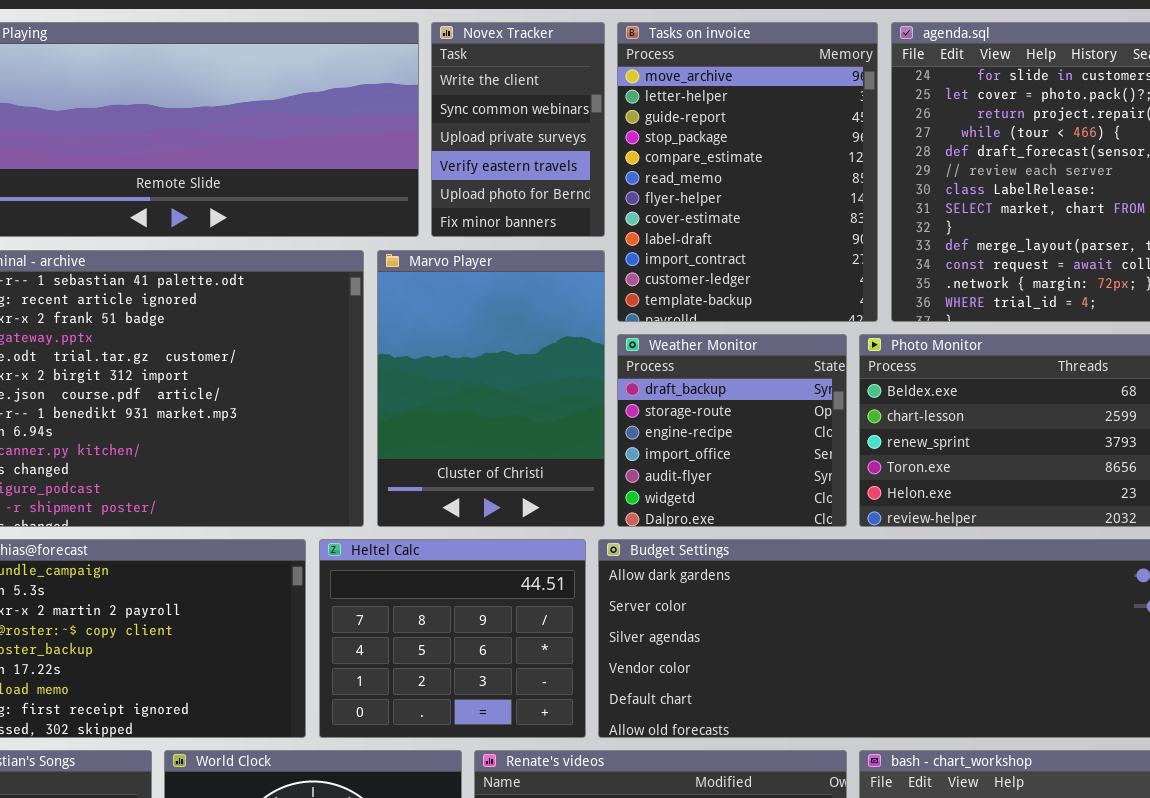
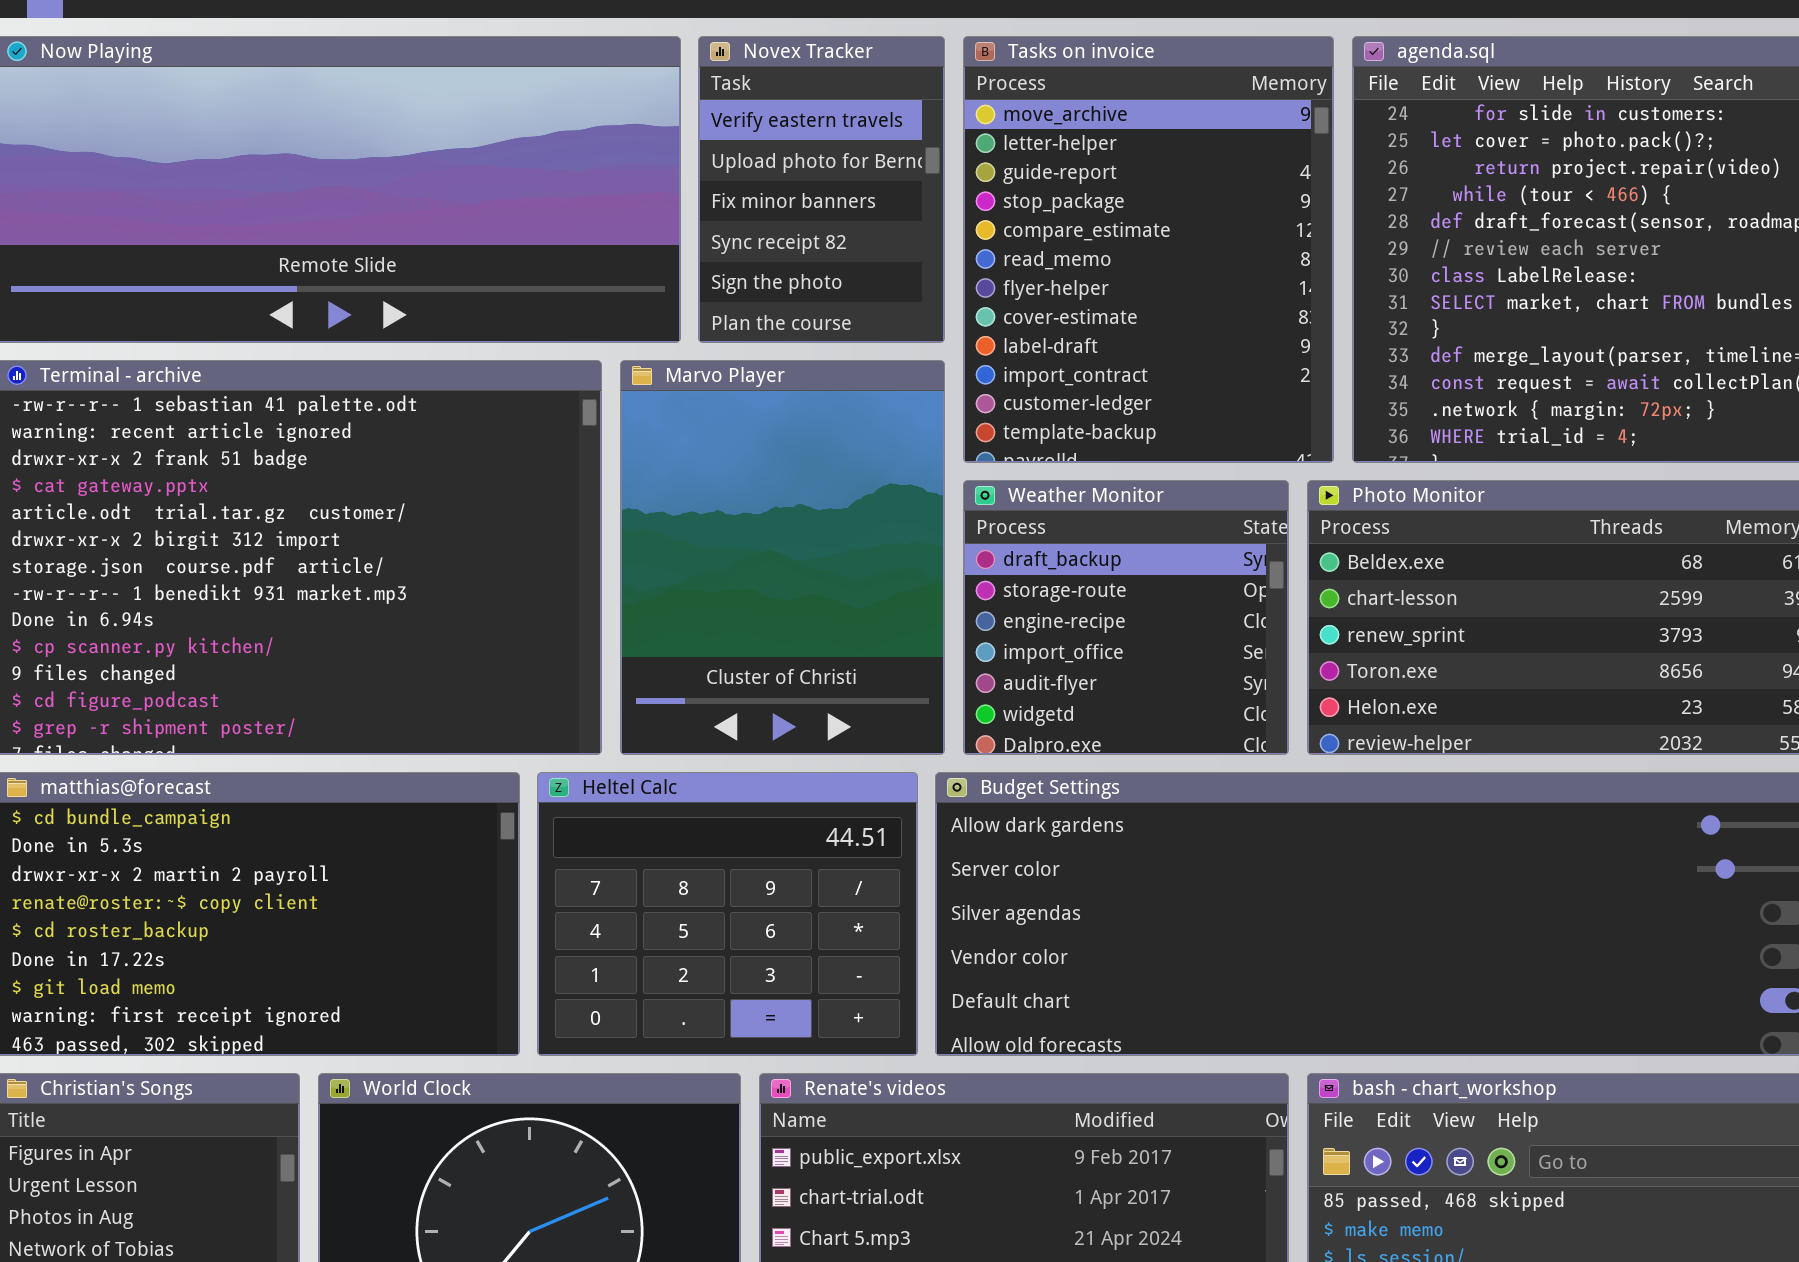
Novex Tracker: [431,22,605,237] -> [698,36,945,343], scrolled down 3 rows

